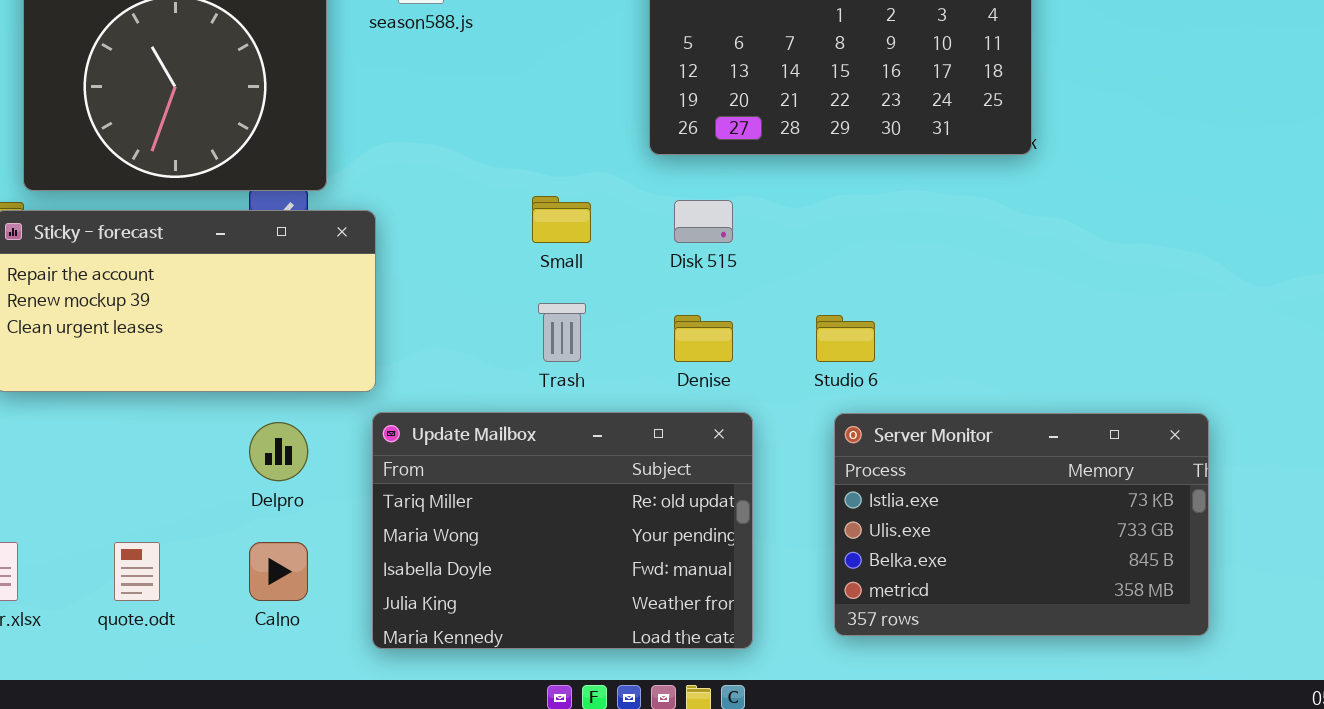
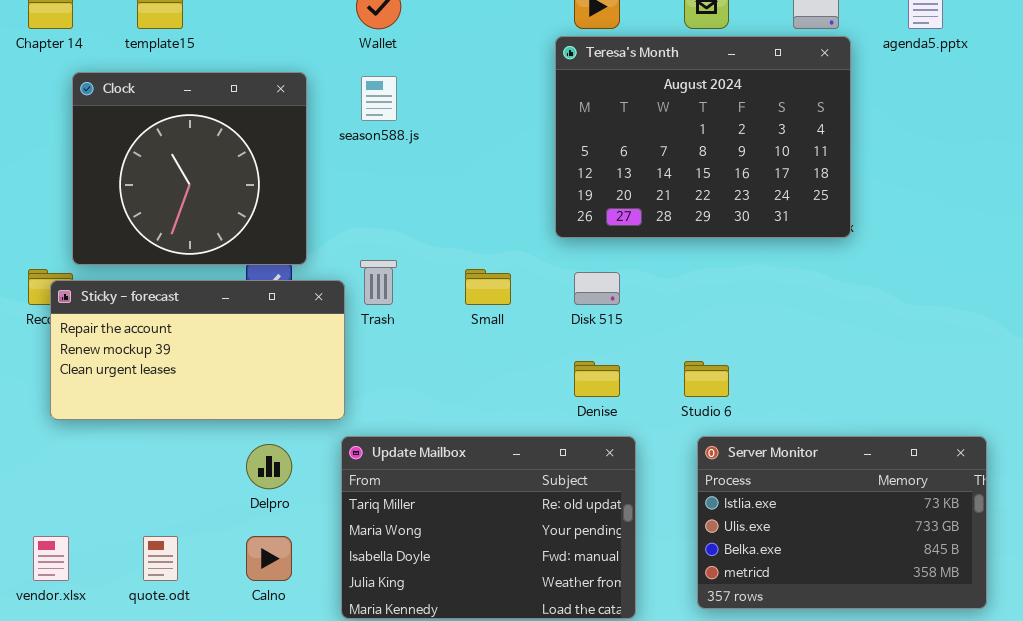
Trash: [538,303,586,362] -> [360,260,397,305], moved

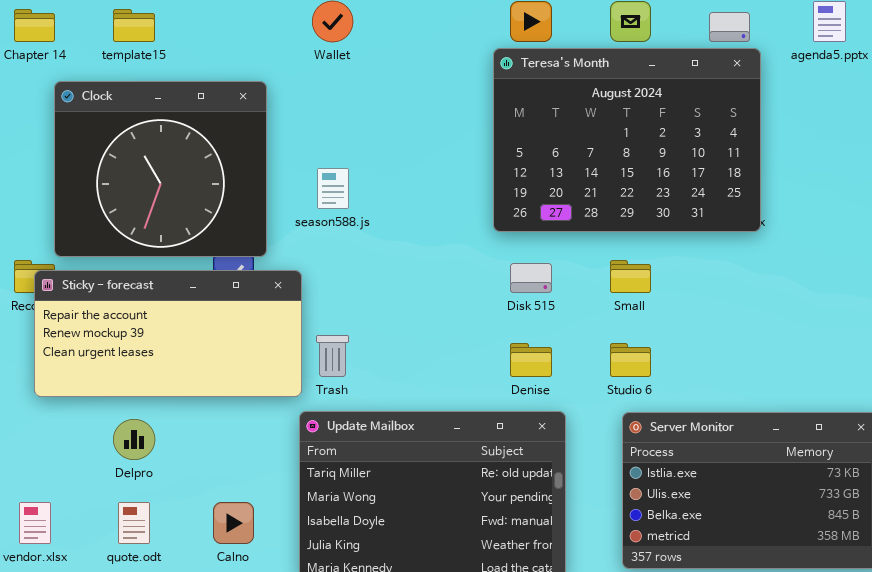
season588.js: [361,76,397,121] -> [317,168,349,209], moved
Trash: [360,260,397,305] -> [316,335,349,377], moved
Small: [465,269,511,305] -> [610,260,651,293], moved
Delpro: [246,444,292,489] -> [113,419,155,460], moved

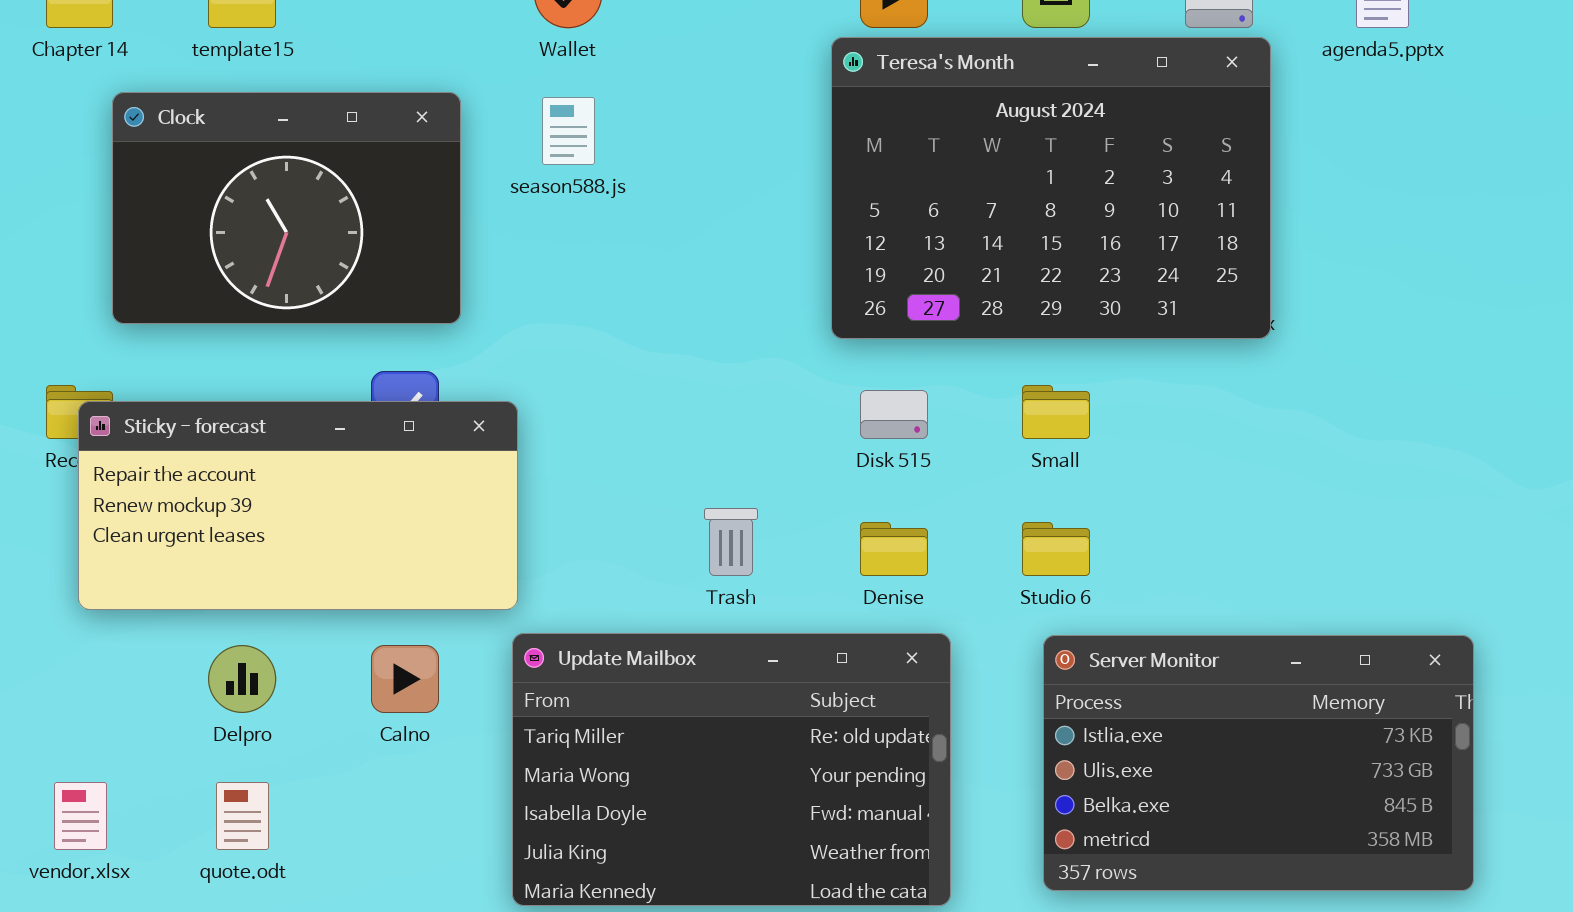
Clock: [54,81,267,257] -> [112,92,461,324], resized
season588.js: [317,168,349,209] -> [542,97,595,165], moved
Trash: [316,335,349,377] -> [704,508,758,576], moved
Calno: [213,502,254,544] -> [371,645,439,713], moved

